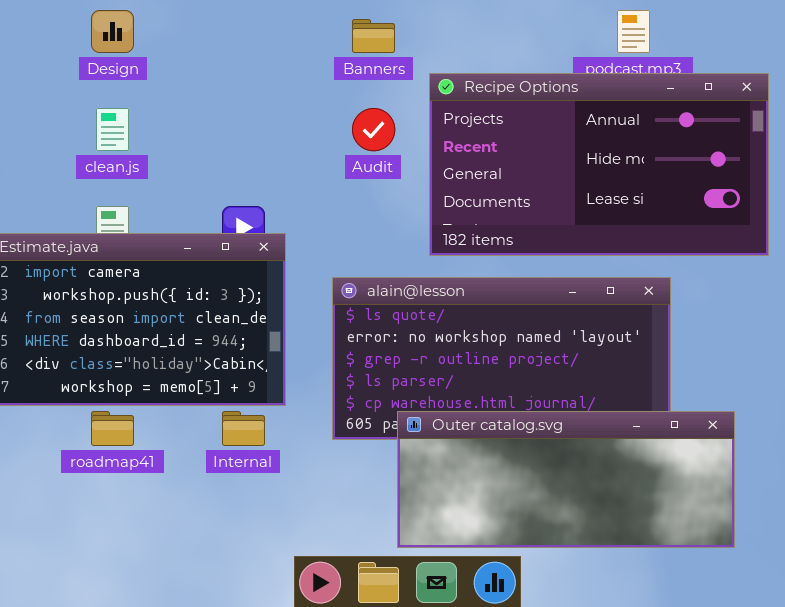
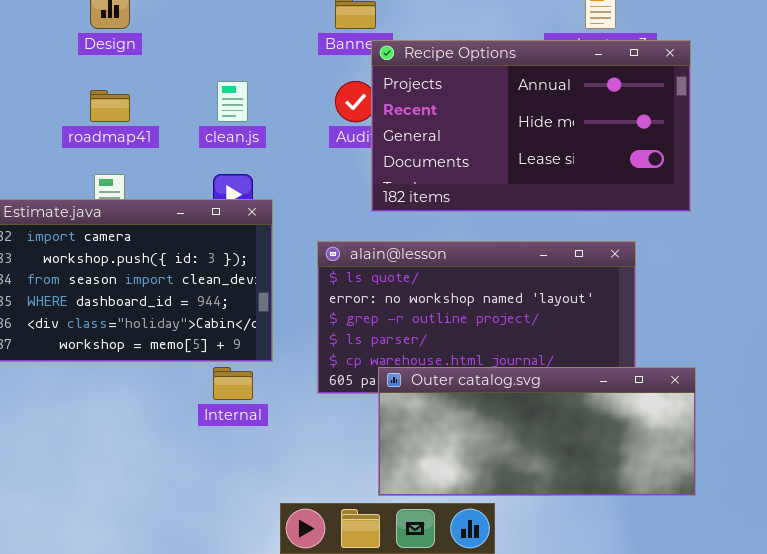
Recipe Options: [429,73,769,256] -> [371,40,691,212], moved
clean.js: [96,108,129,151] -> [217,81,248,122], moved
roadmap41: [91,411,134,446] -> [90,90,130,122], moved

